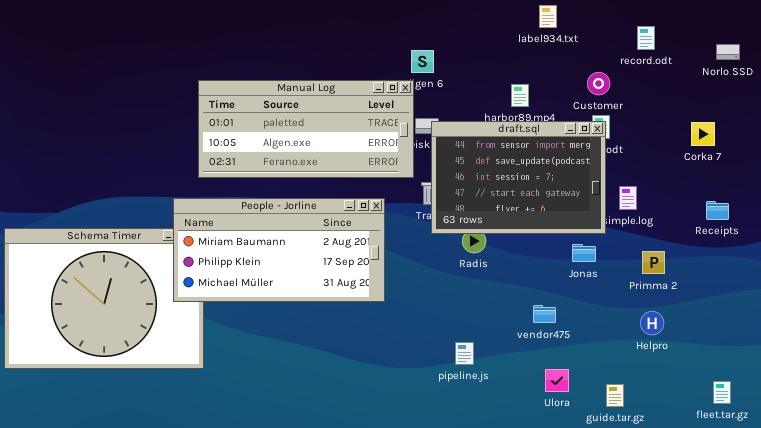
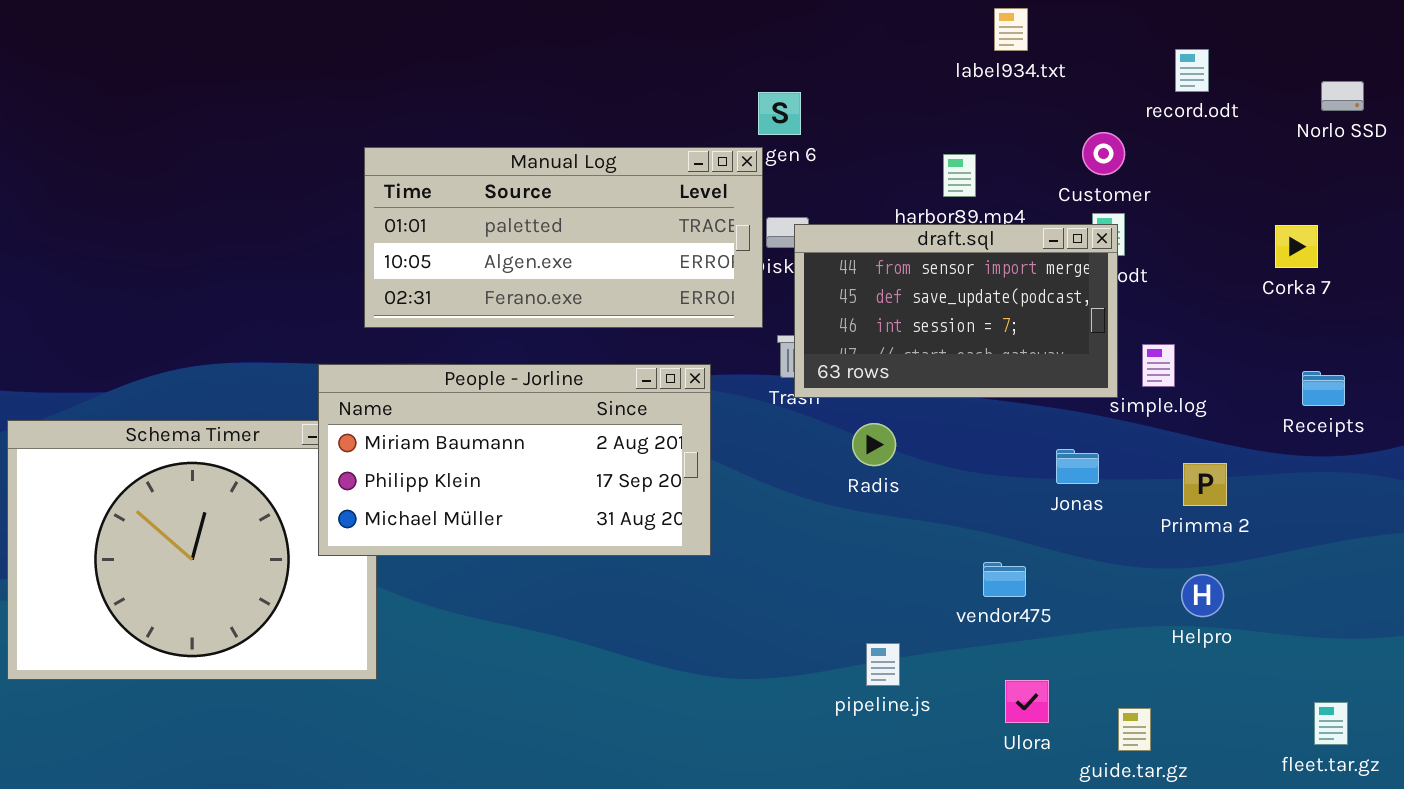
draft.sql: [431,121,606,234] -> [794,224,1118,398], resized
pipeline.js: [455,342,474,365] -> [866,643,900,686], moved

